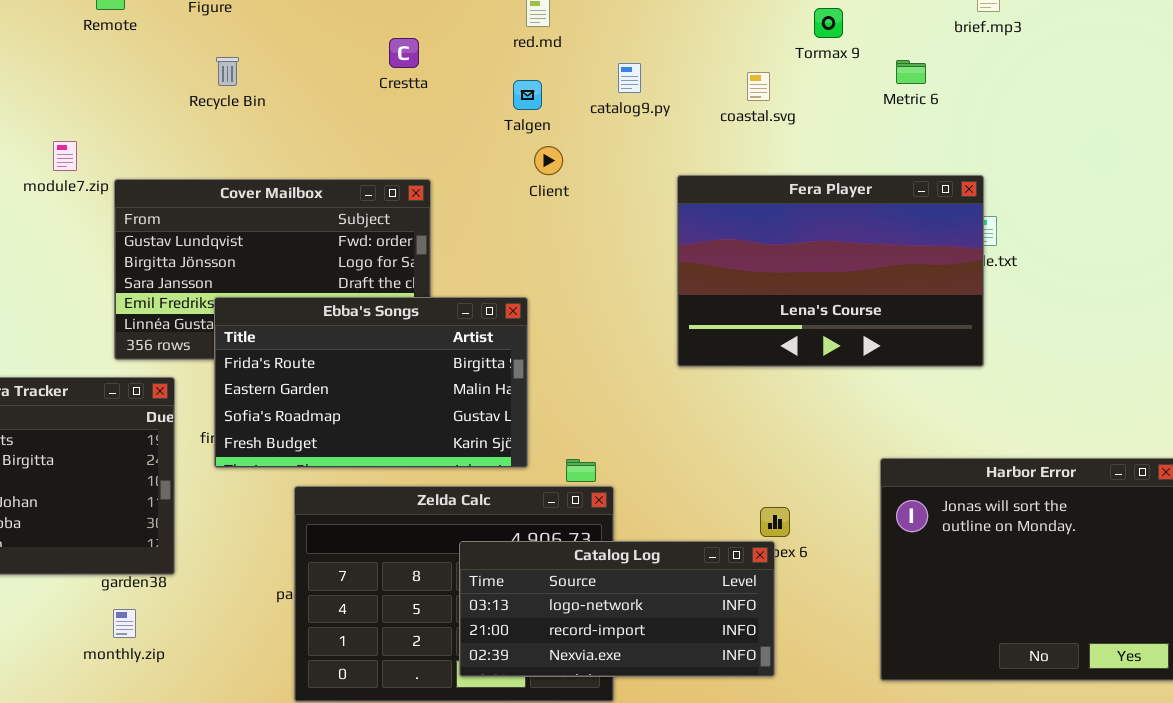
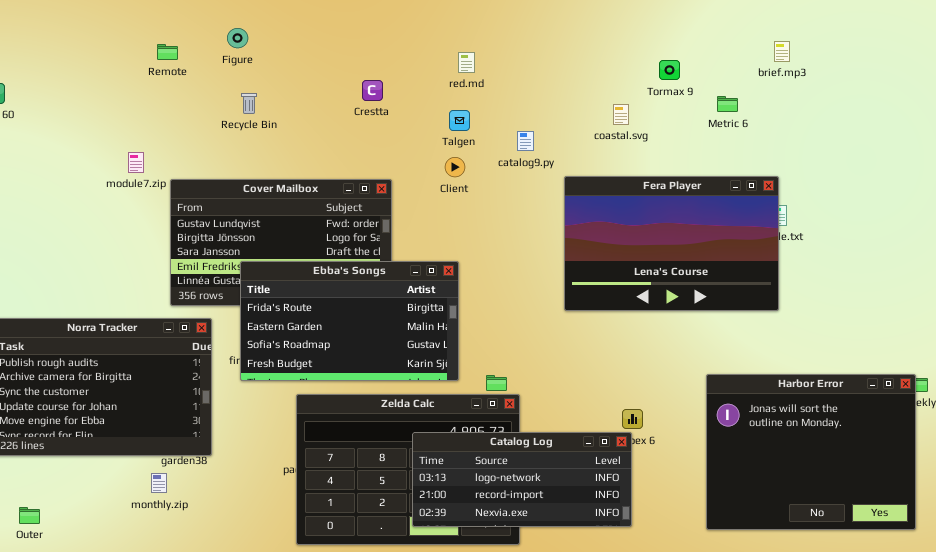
catalog9.py: [618,63,641,93] -> [517,131,534,151], moved
Client: [534,146,563,175] -> [445,157,465,177], moved
monthly.zip: [113,609,136,638] -> [151,473,167,493], moved

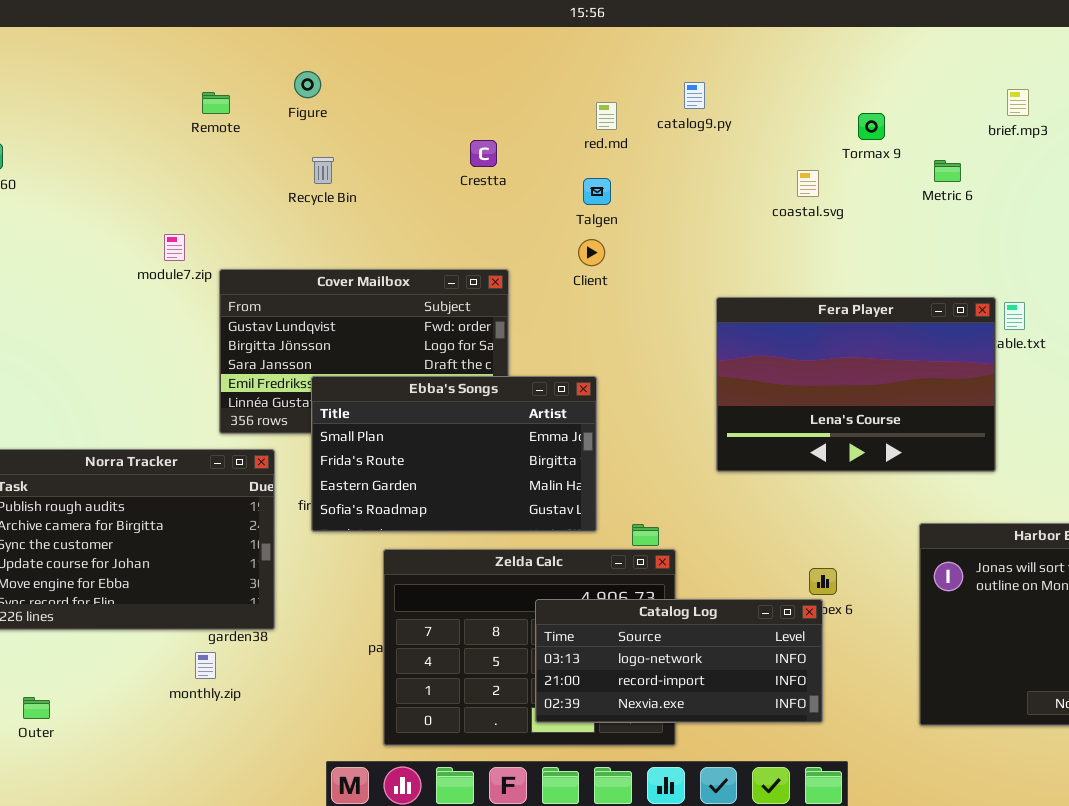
catalog9.py: [517,131,534,151] -> [684,82,705,109], moved
Fera Player: [564,176,779,311] -> [716,297,996,472], moved
Ebba's Songs: [240,261,459,381] -> [311,376,597,532], scrolled up 1 row

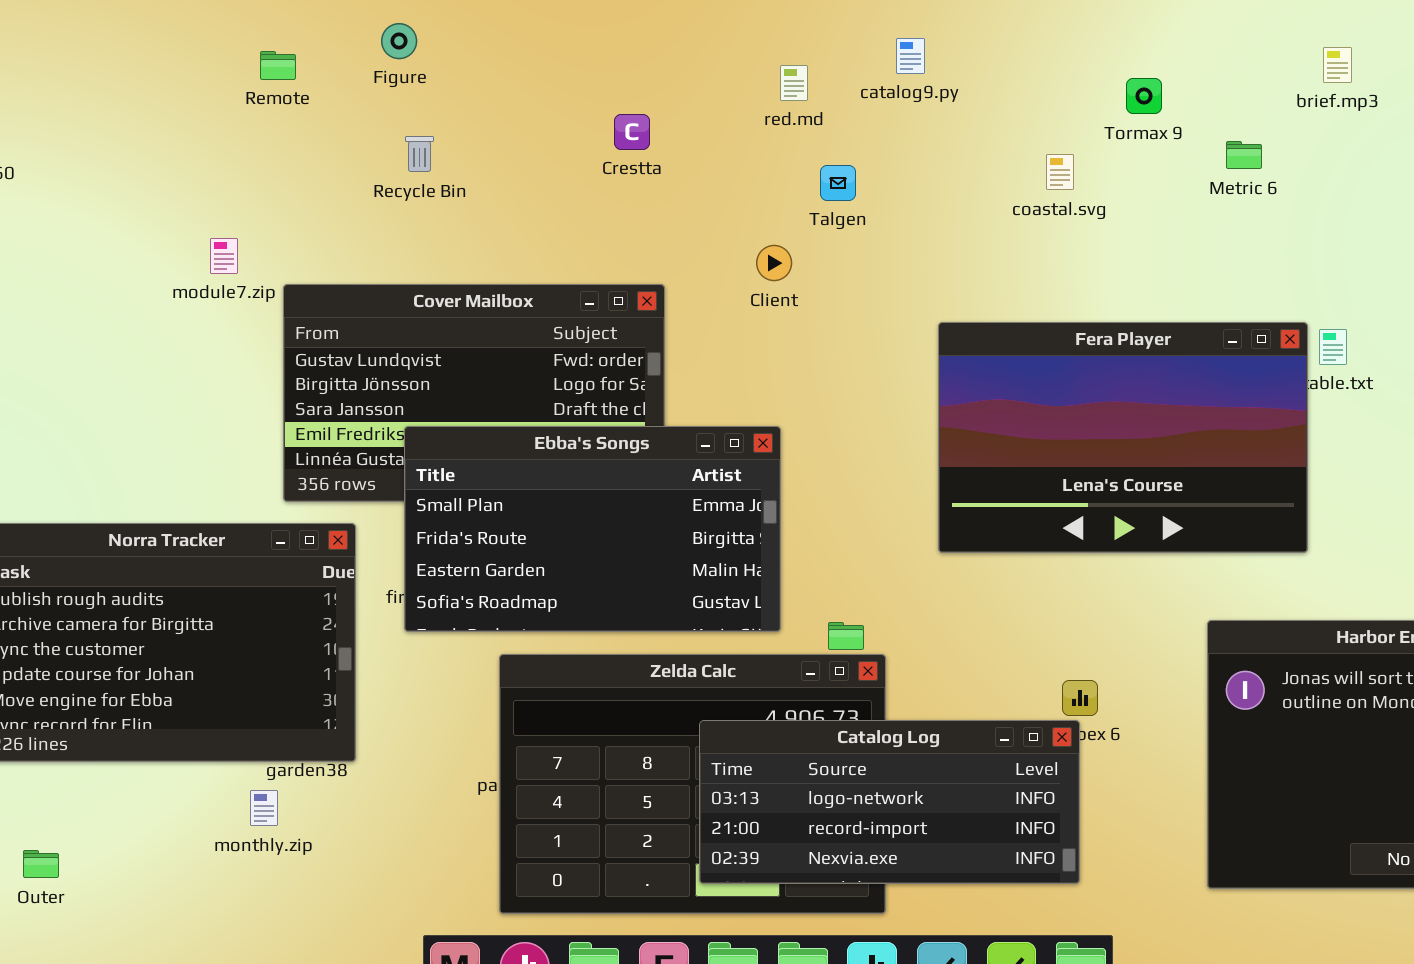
Talgen: [583,178,611,205] -> [820,165,856,201], moved

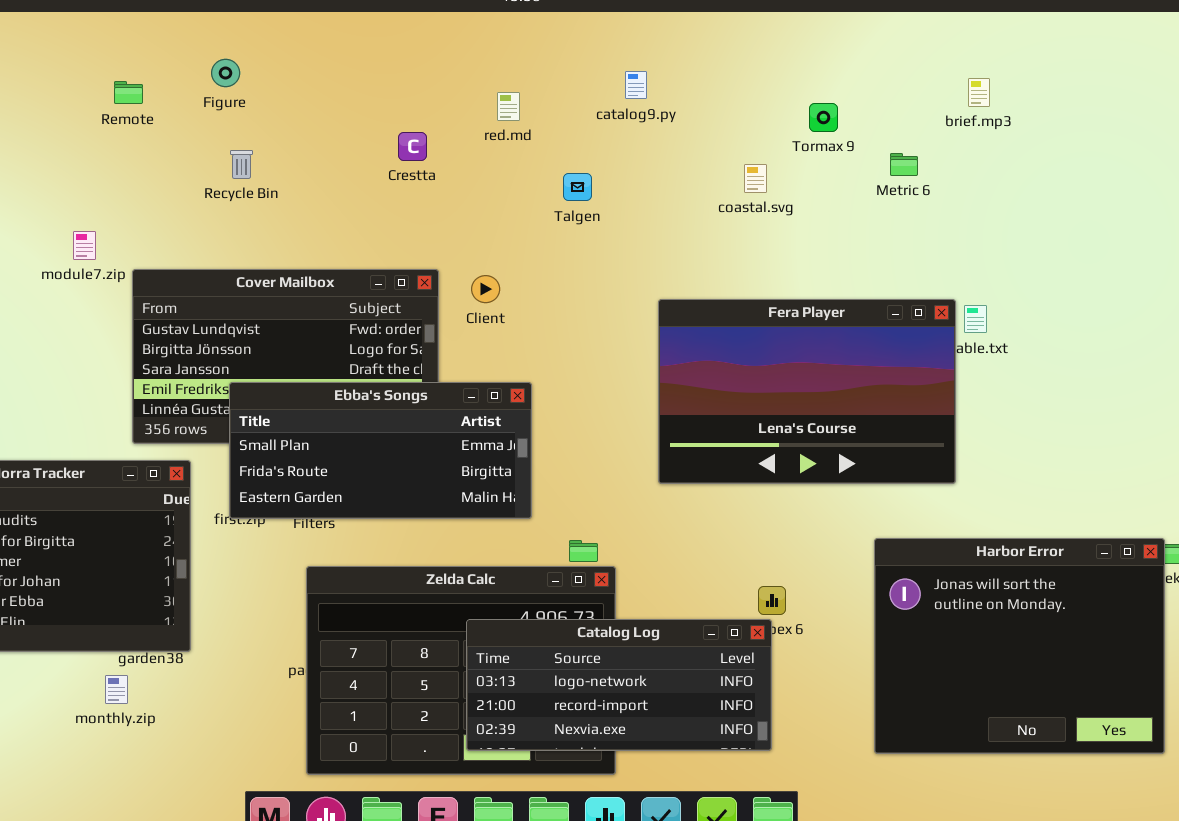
red.md: [780,65,808,101] -> [497,92,520,121], moved
Client: [756,245,792,281] -> [471,275,500,303], moved
Ebba's Songs: [404,426,781,632] -> [229,382,532,519], resized

